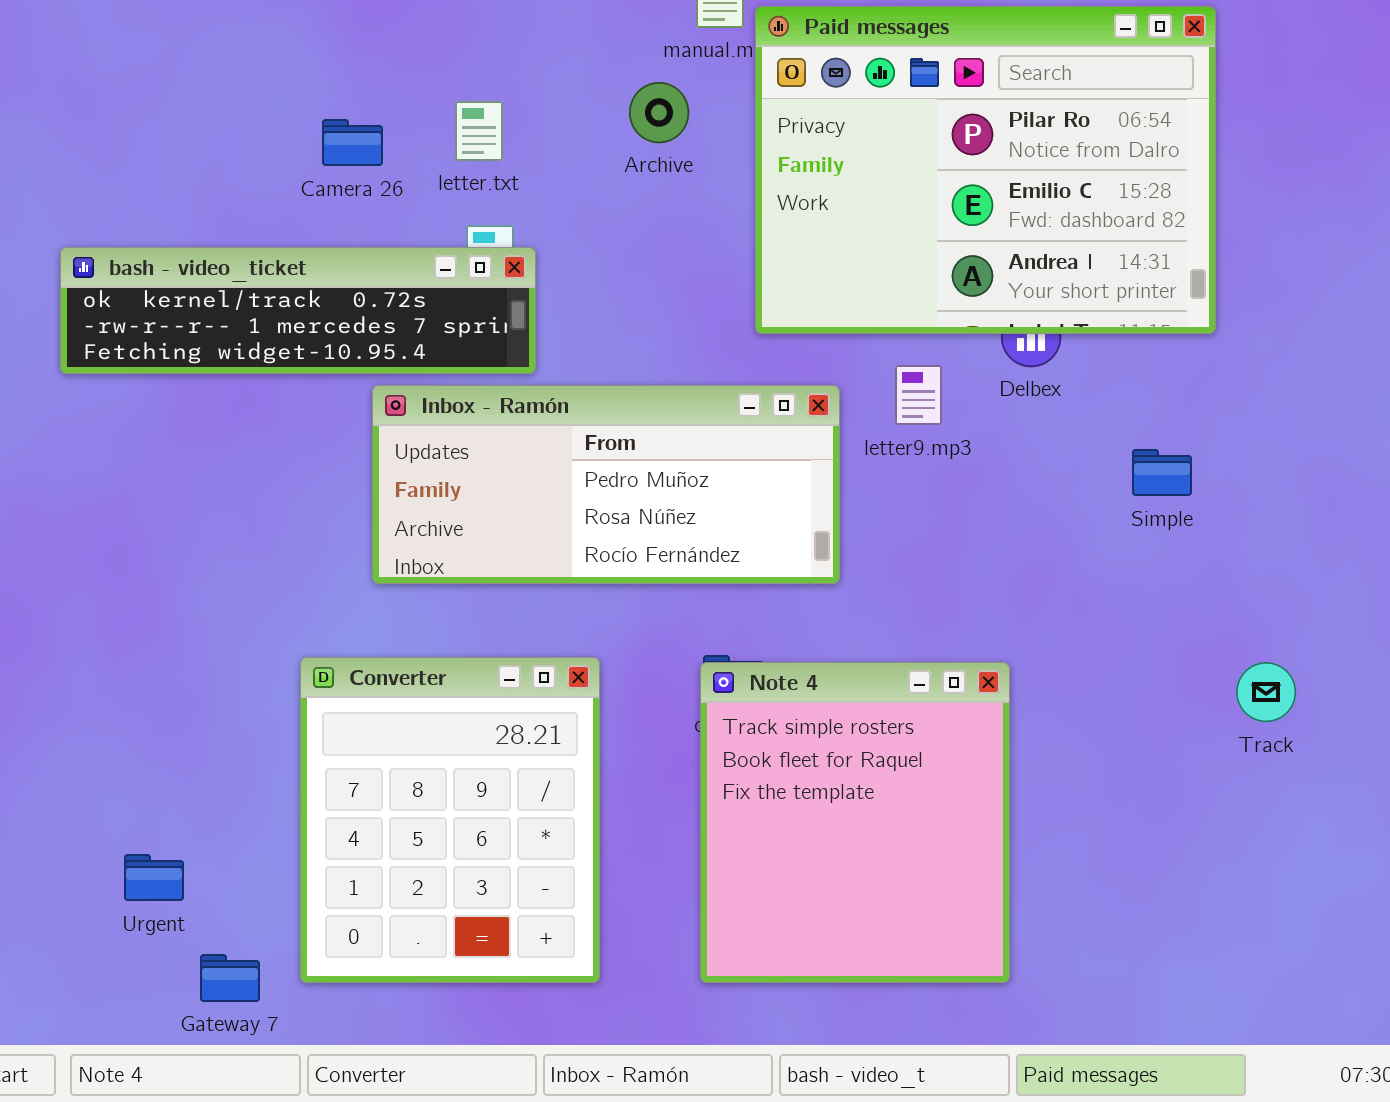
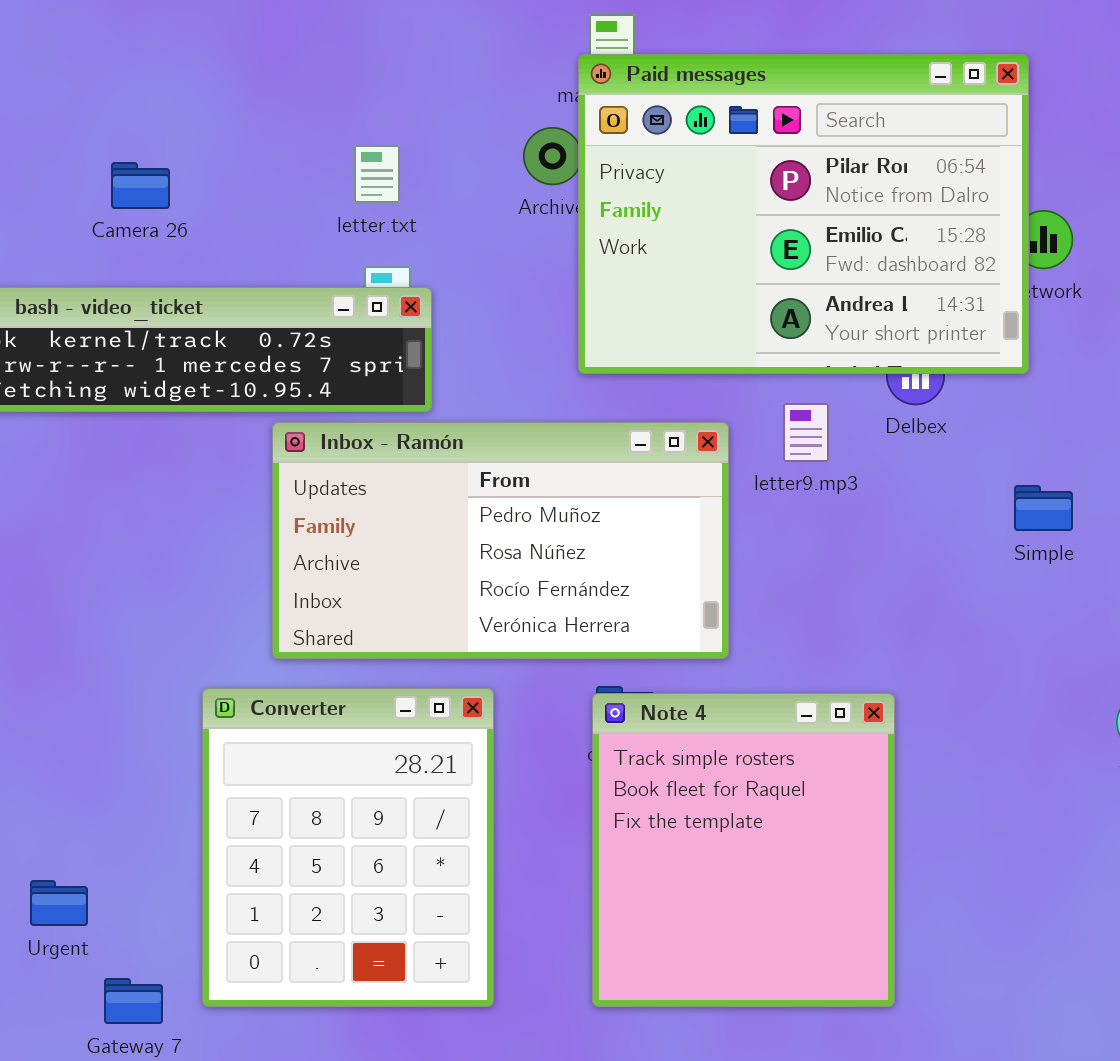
Paid messages: [755,6,1216,334] -> [578,54,1029,374], moved
Camera 26: [322,119,383,166] -> [111,162,170,209], moved
Inbox - Ramón: [372,385,840,584] -> [272,422,729,659], resized

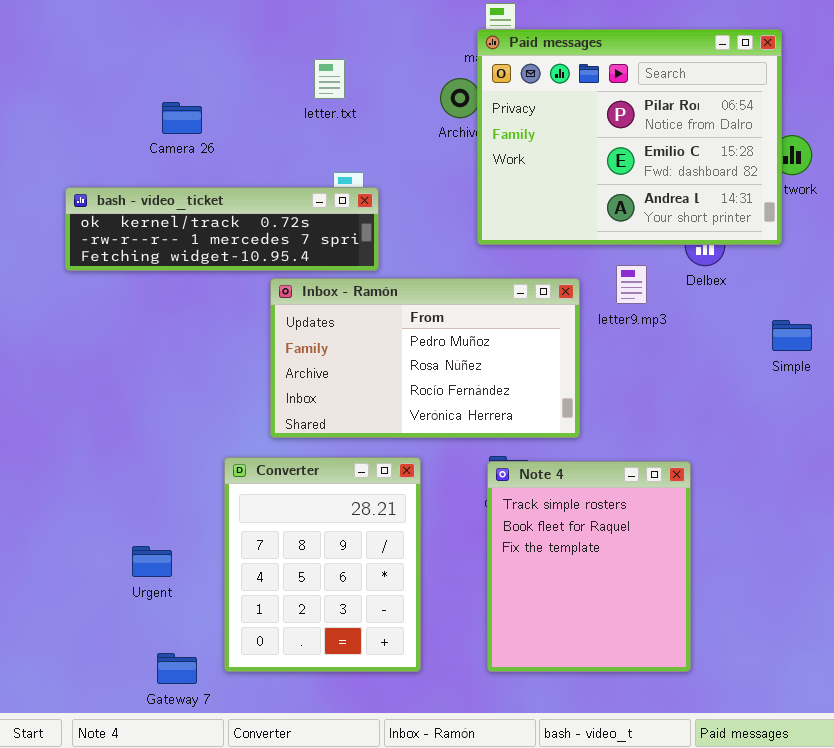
letter.txt: [354,145,400,203] -> [314,59,345,99], moved
Urgent: [30,880,88,926] -> [132,546,172,577], moved

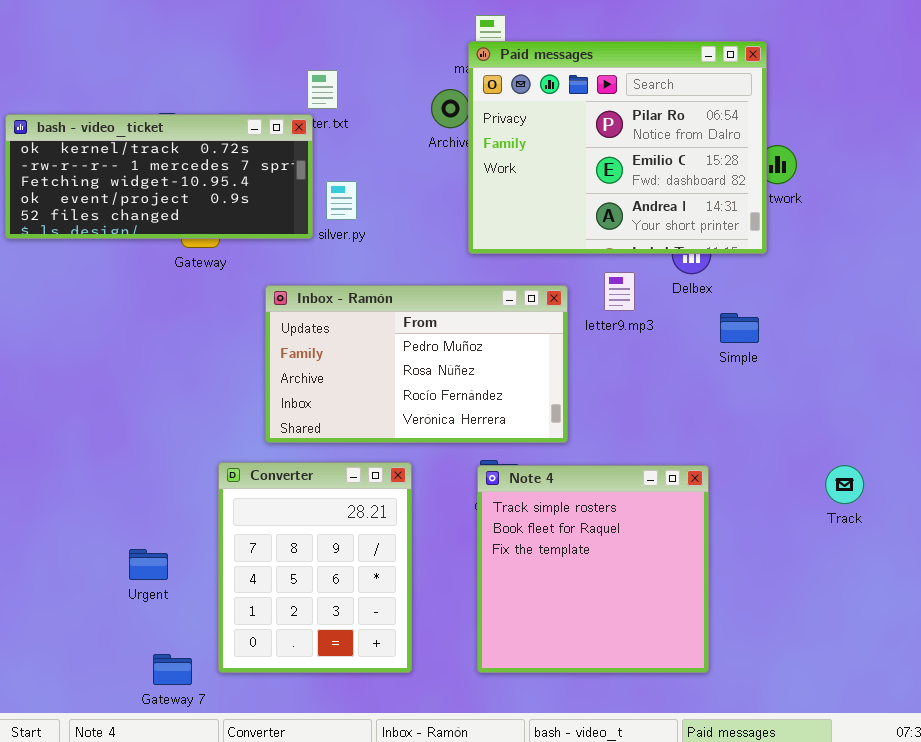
bash - video_ticket: [65,187,379,271] -> [5,114,313,239], moved, resized
Simple: [772,320,812,351] -> [720,313,759,343], moved
Note 4: [487,461,691,672] -> [477,465,709,673], resized

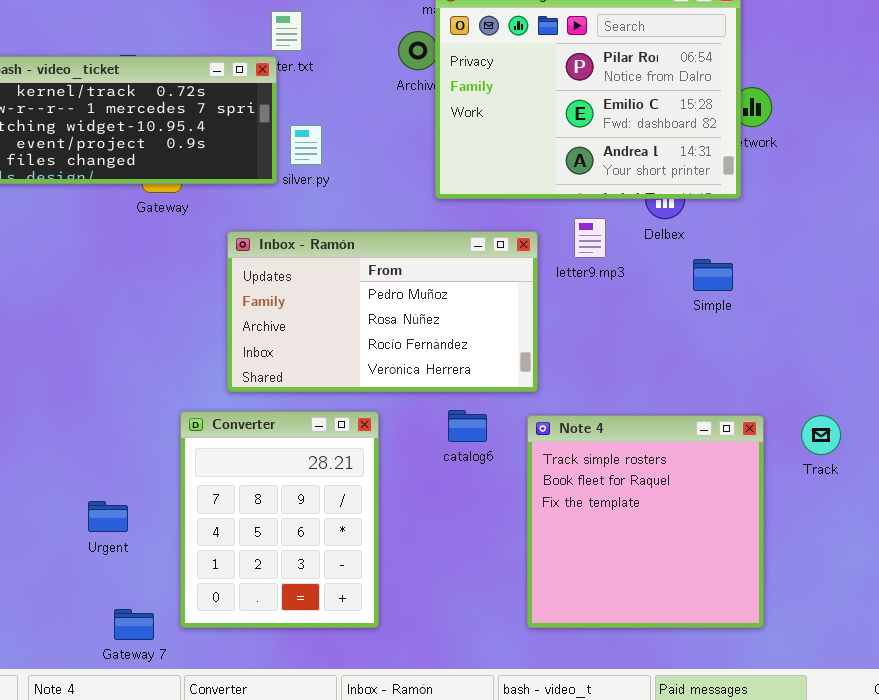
Note 4: [477,465,709,673] -> [527,415,764,628], moved

